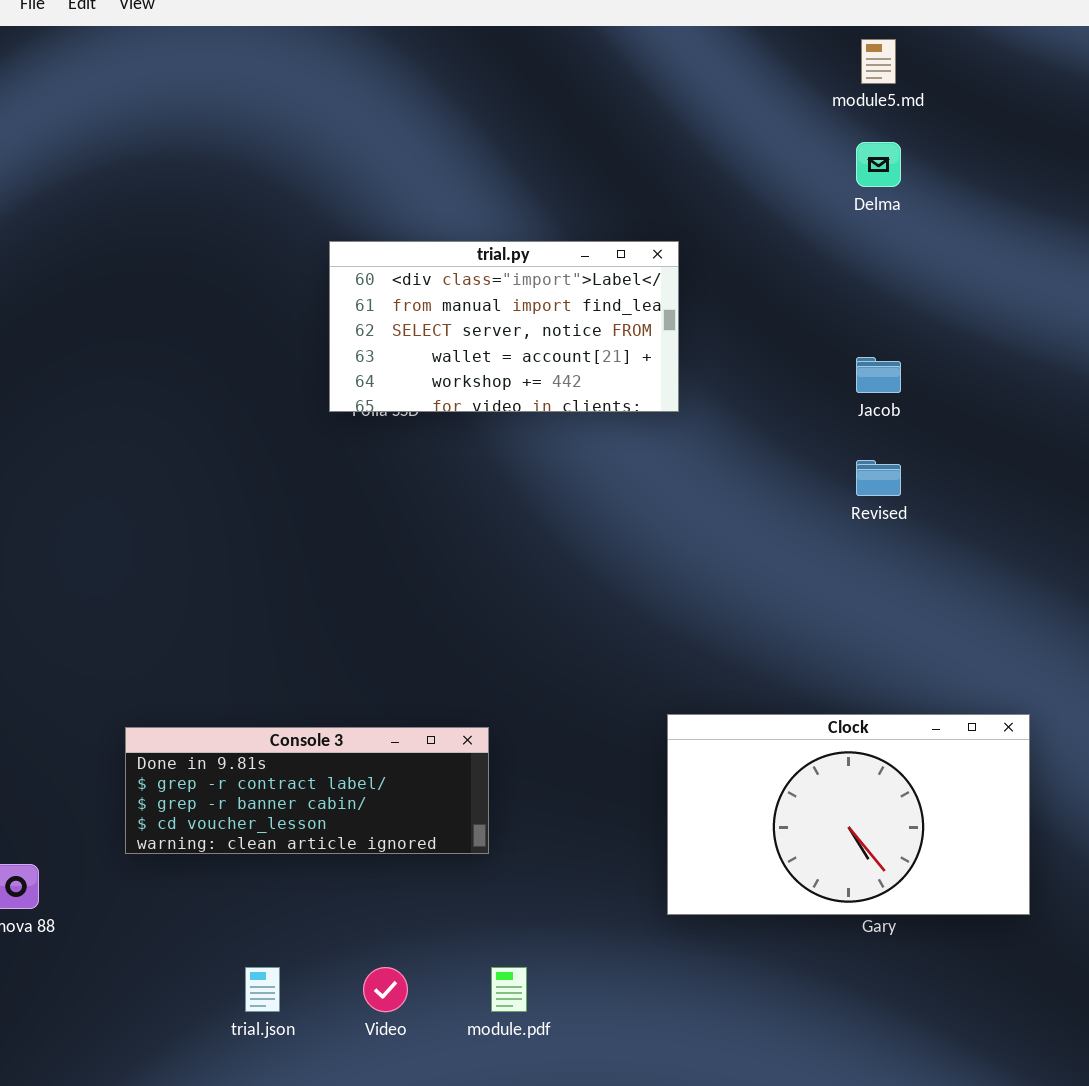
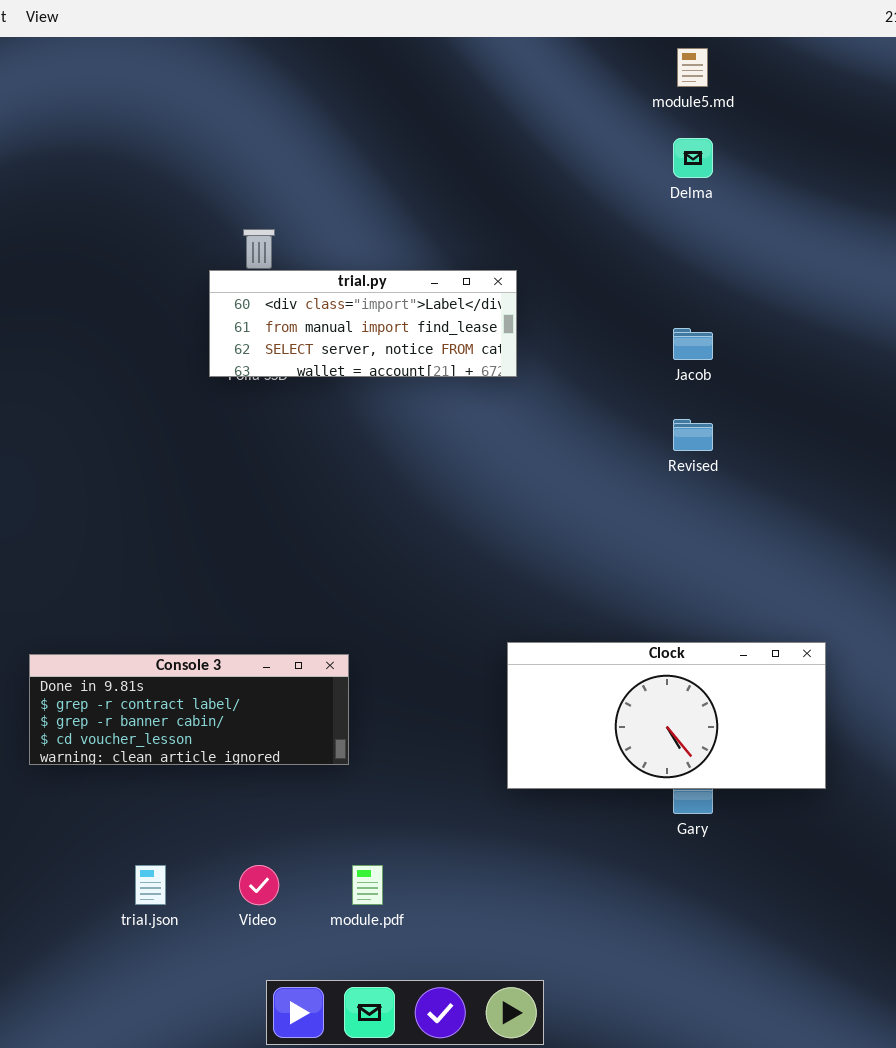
trial.py: [329,241,679,412] -> [209,270,517,377], resized
Clock: [667,714,1030,915] -> [507,642,826,789], resized

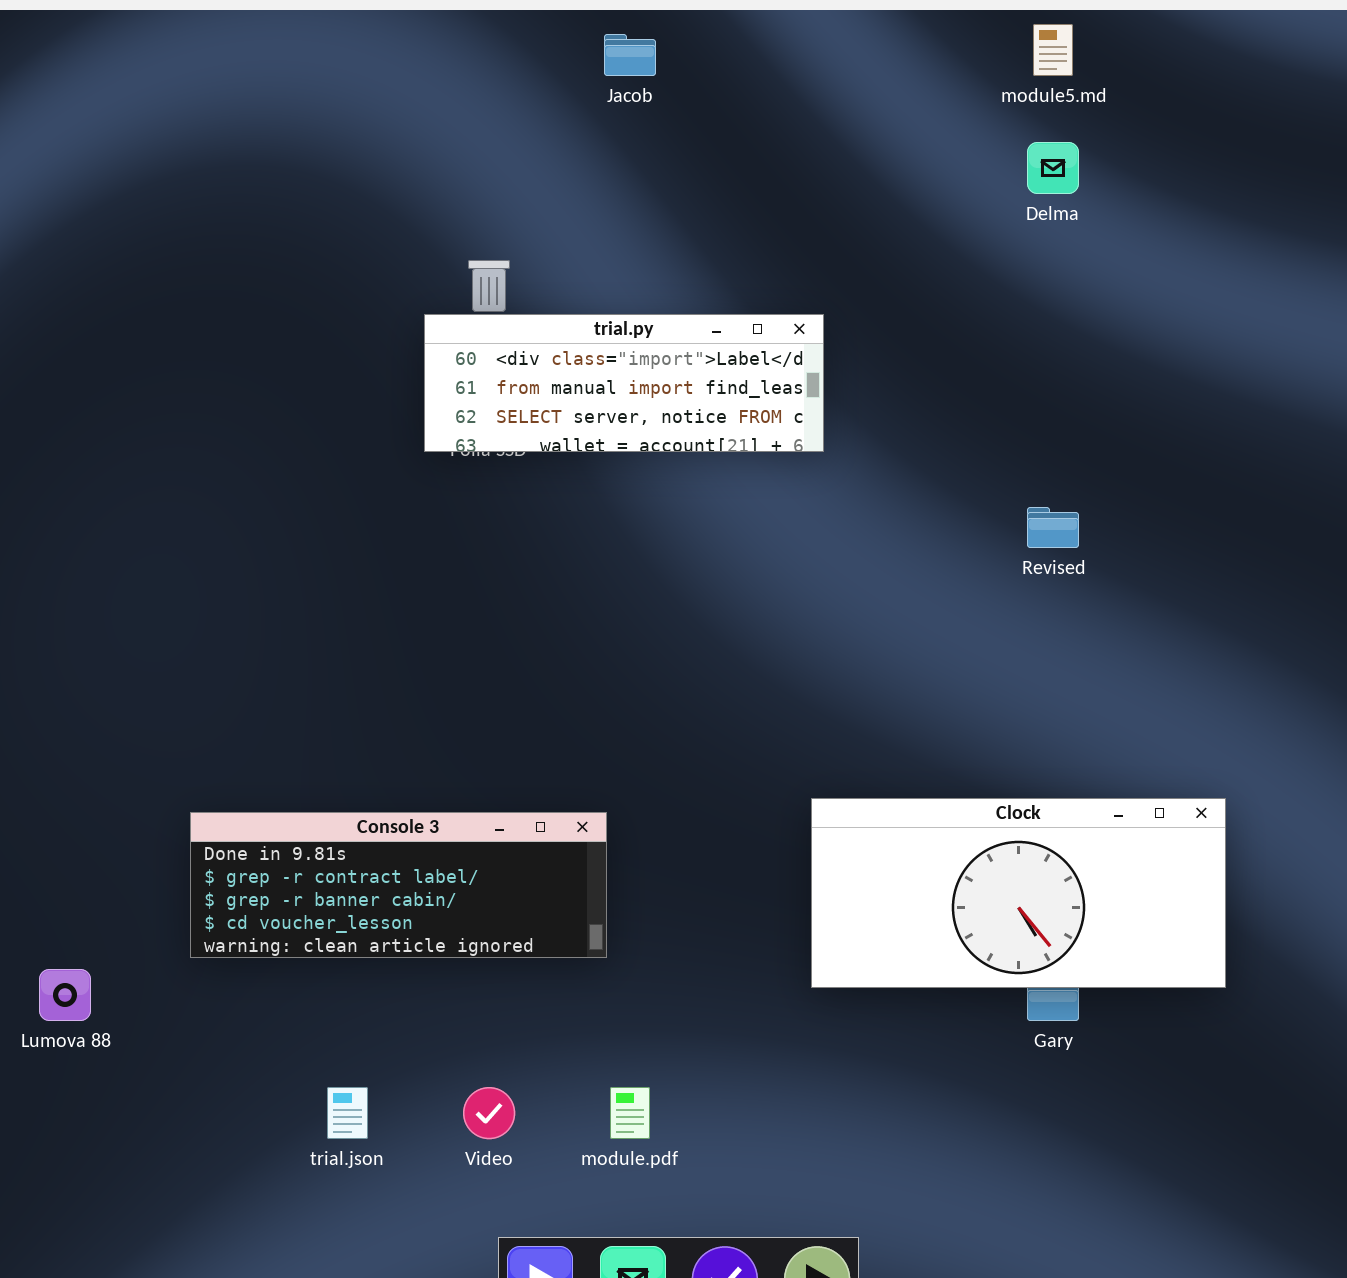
Jacob: [673,328,713,360] -> [604,34,656,76], moved

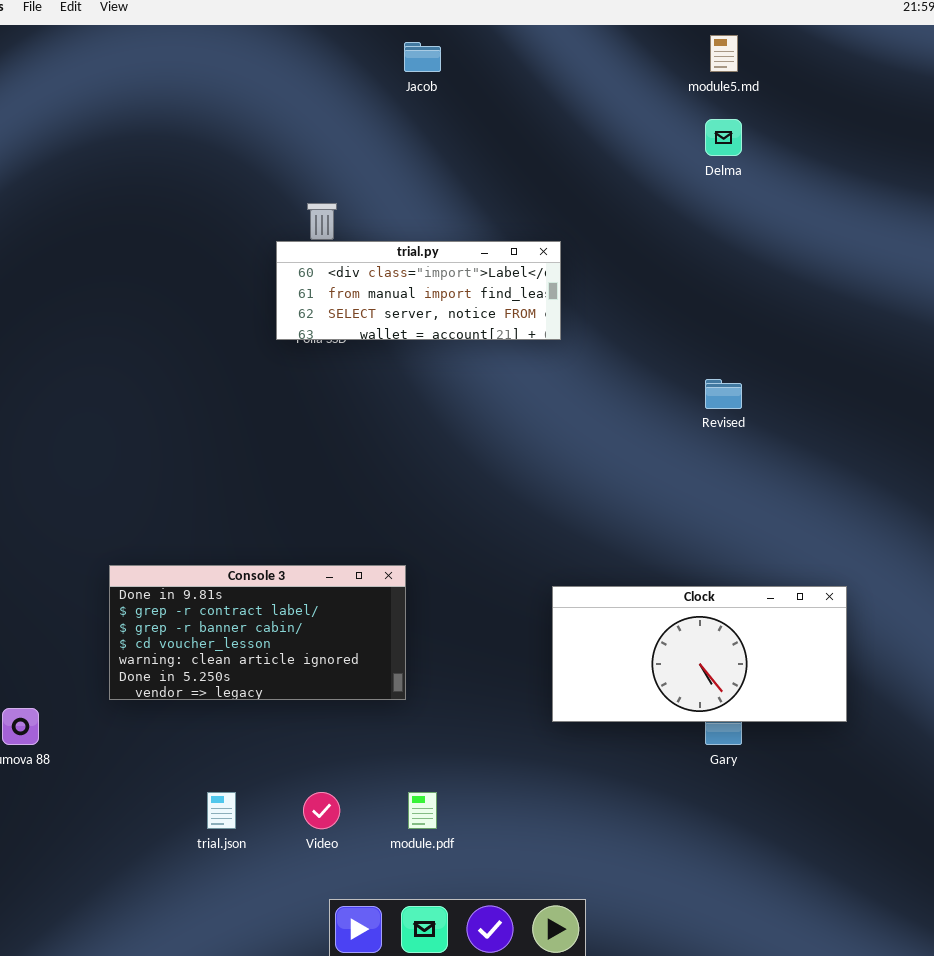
Console 3: [190,812,607,958] -> [109,565,406,700], resized

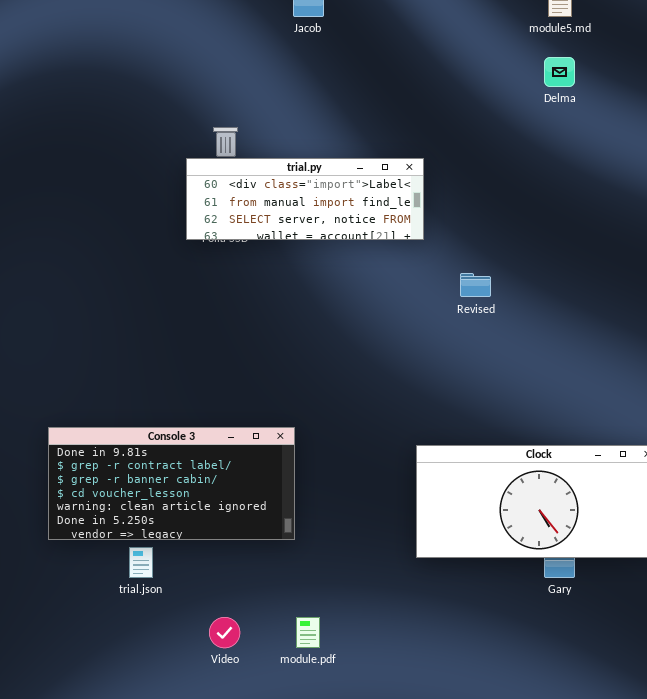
Revised: [705,379,742,409] -> [460,273,491,297], moved
trial.json: [207,792,236,829] -> [129,547,153,578], moved

